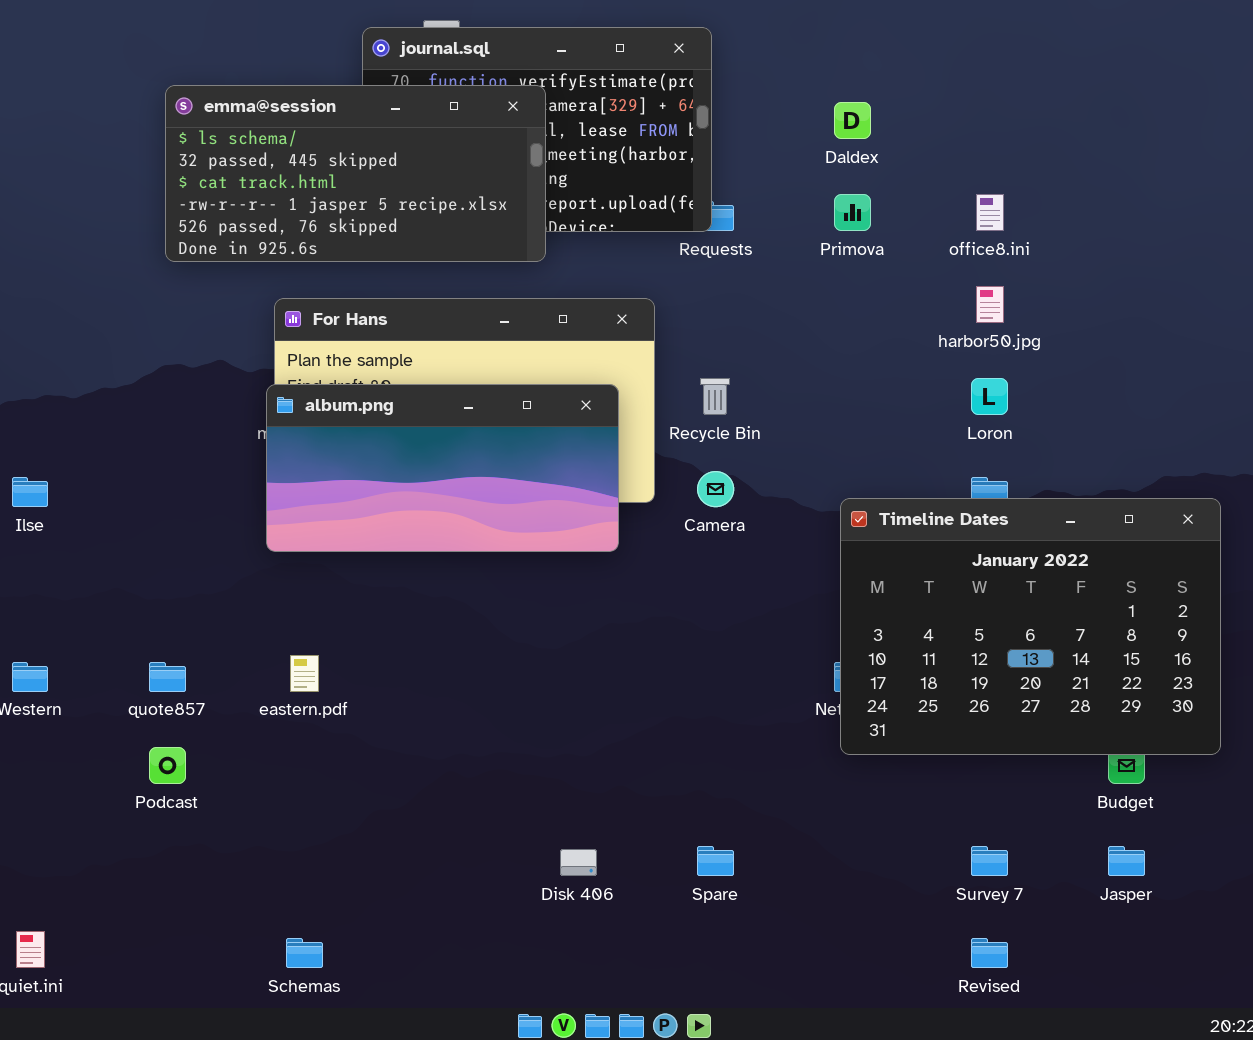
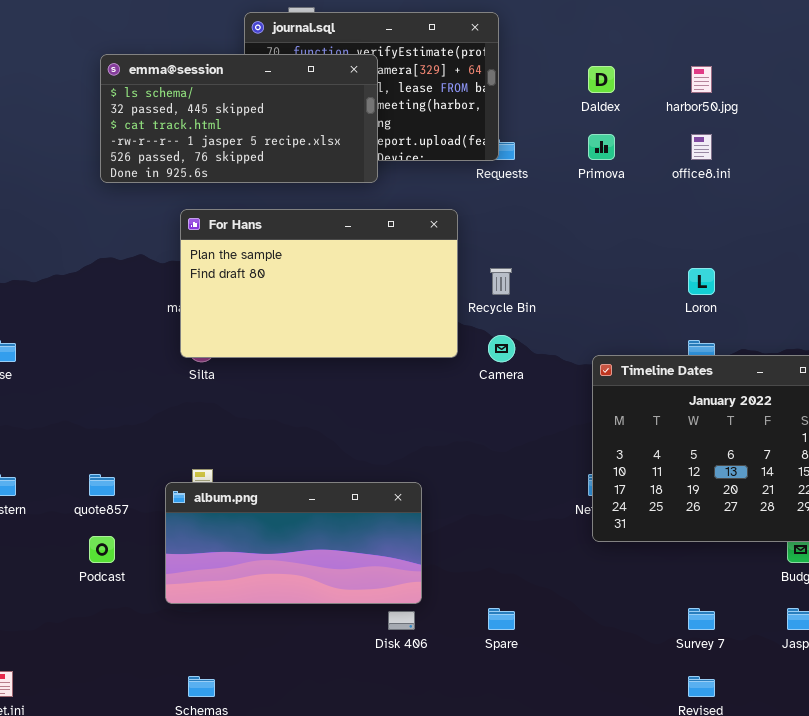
harbor50.jpg: [976,286,1004,323] -> [691,66,712,93], moved
album.png: [266,384,619,552] -> [165,482,422,604], moved

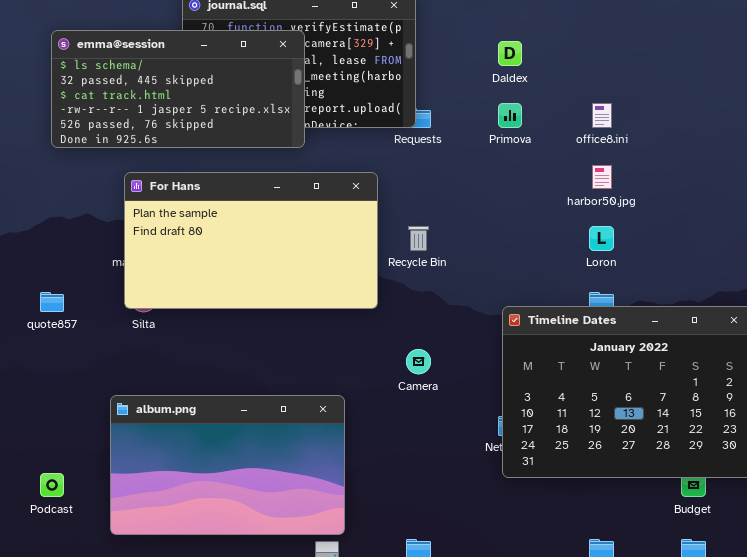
harbor50.jpg: [691,66,712,93] -> [592,165,612,189], moved
Camera: [488,335,515,362] -> [406,349,431,374], moved
quote857: [89,474,115,496] -> [40,292,64,312], moved
album.png: [165,482,422,604] -> [110,395,345,535], resized

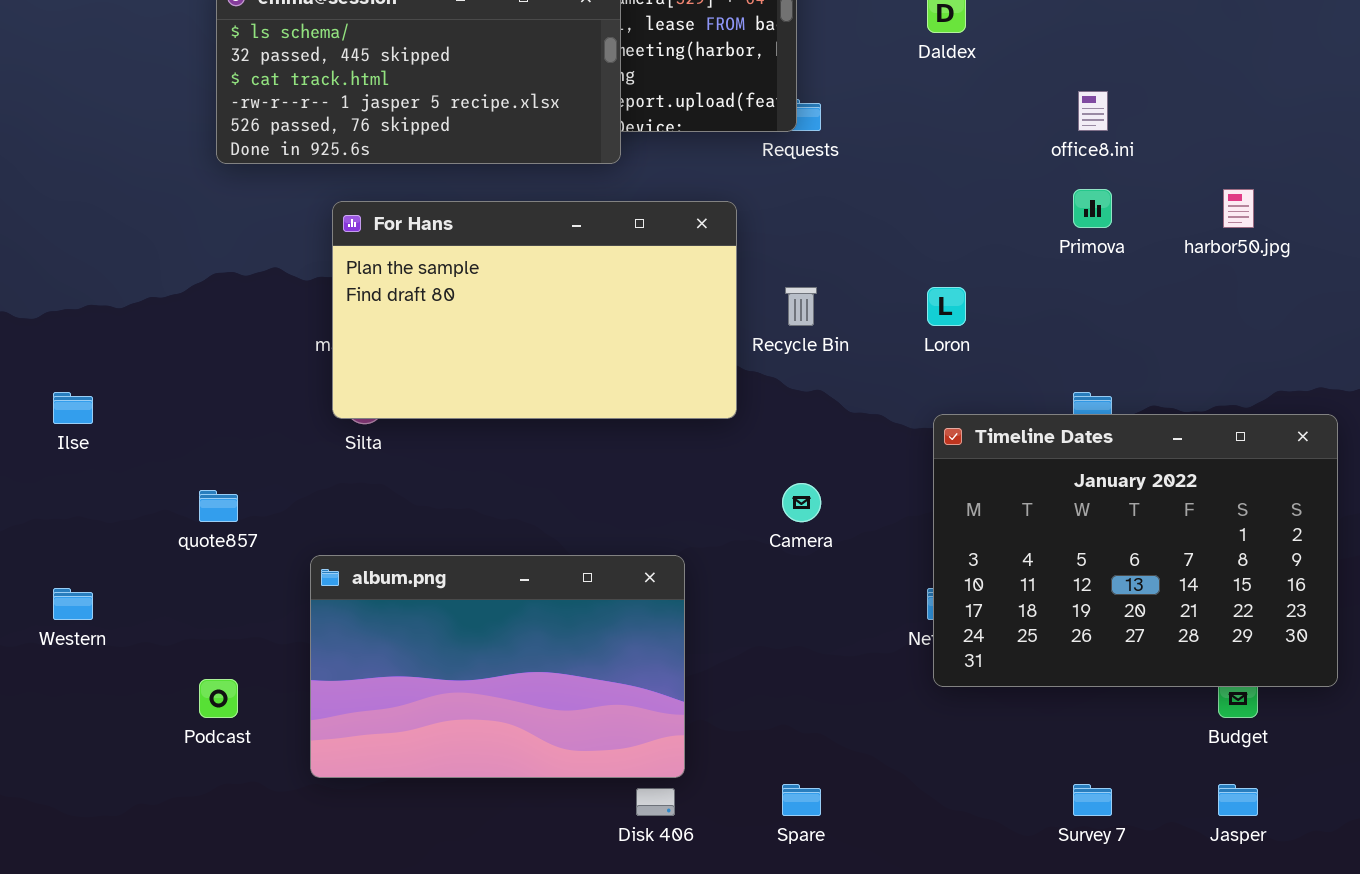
Primova: [498,103,522,128] -> [1073,189,1112,228], moved
harbor50.jpg: [592,165,612,189] -> [1223,189,1254,228], moved
Loron: [589,226,614,251] -> [927,287,966,326], moved
quote857: [40,292,64,312] -> [199,490,238,522], moved

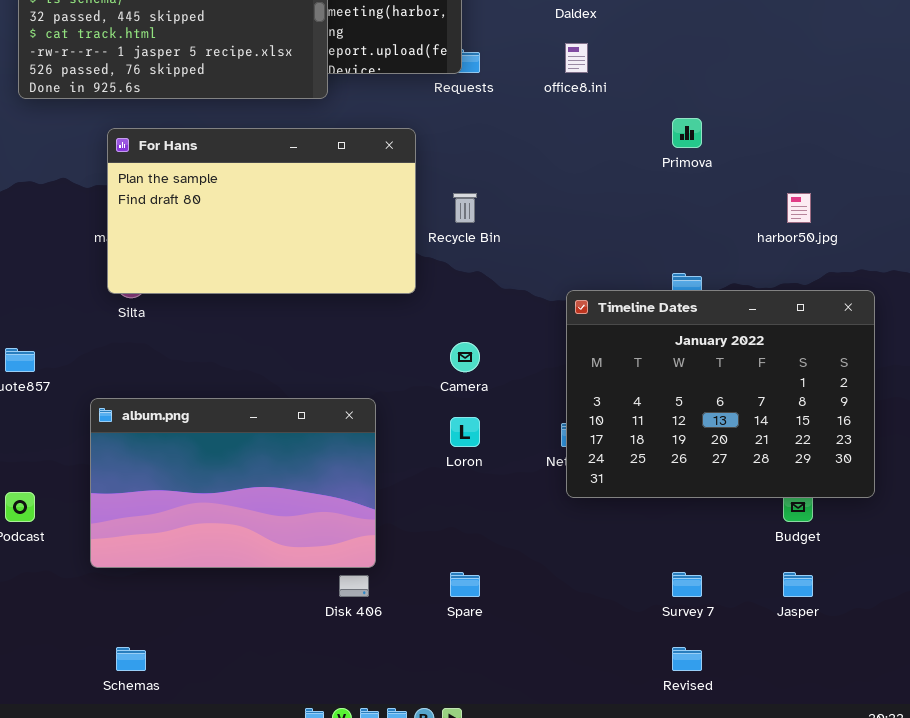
office8.ini: [1078,91,1108,131] -> [565,43,588,73], moved
harbor50.jpg: [1223,189,1254,228] -> [787,193,811,223], moved
Loron: [927,287,966,326] -> [450,417,480,447], moved

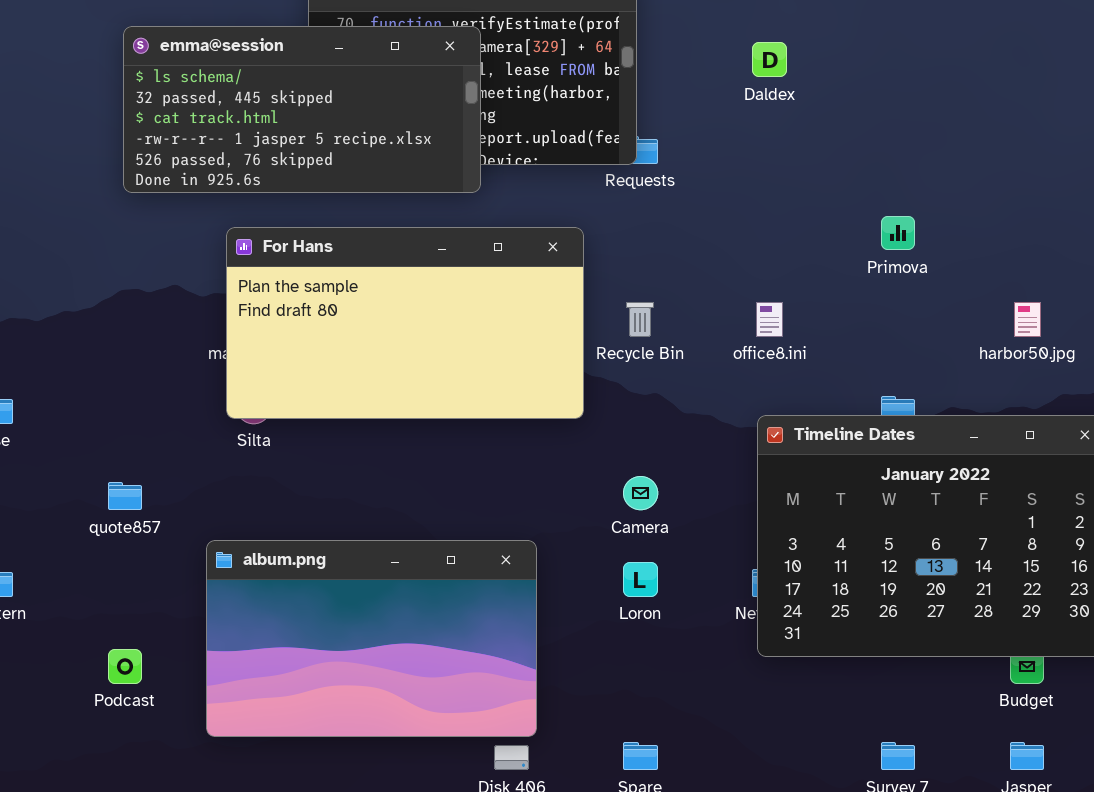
office8.ini: [565,43,588,73] -> [756,302,783,337], moved

